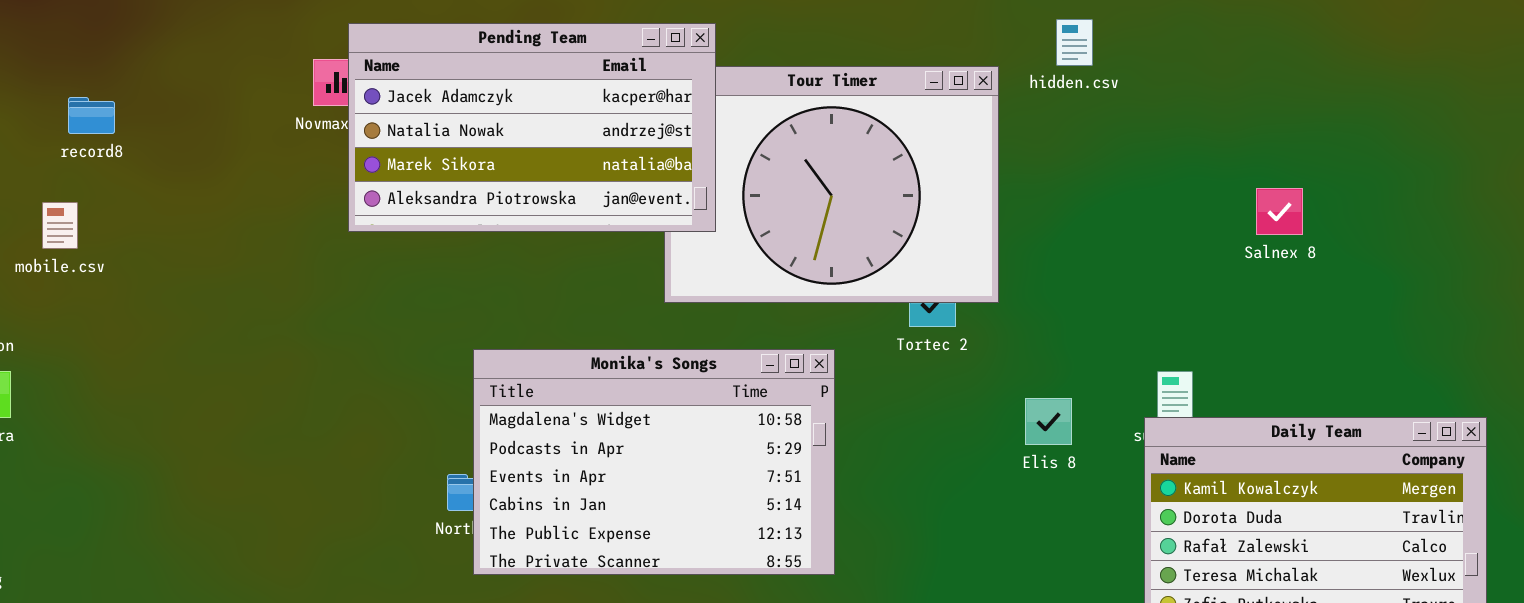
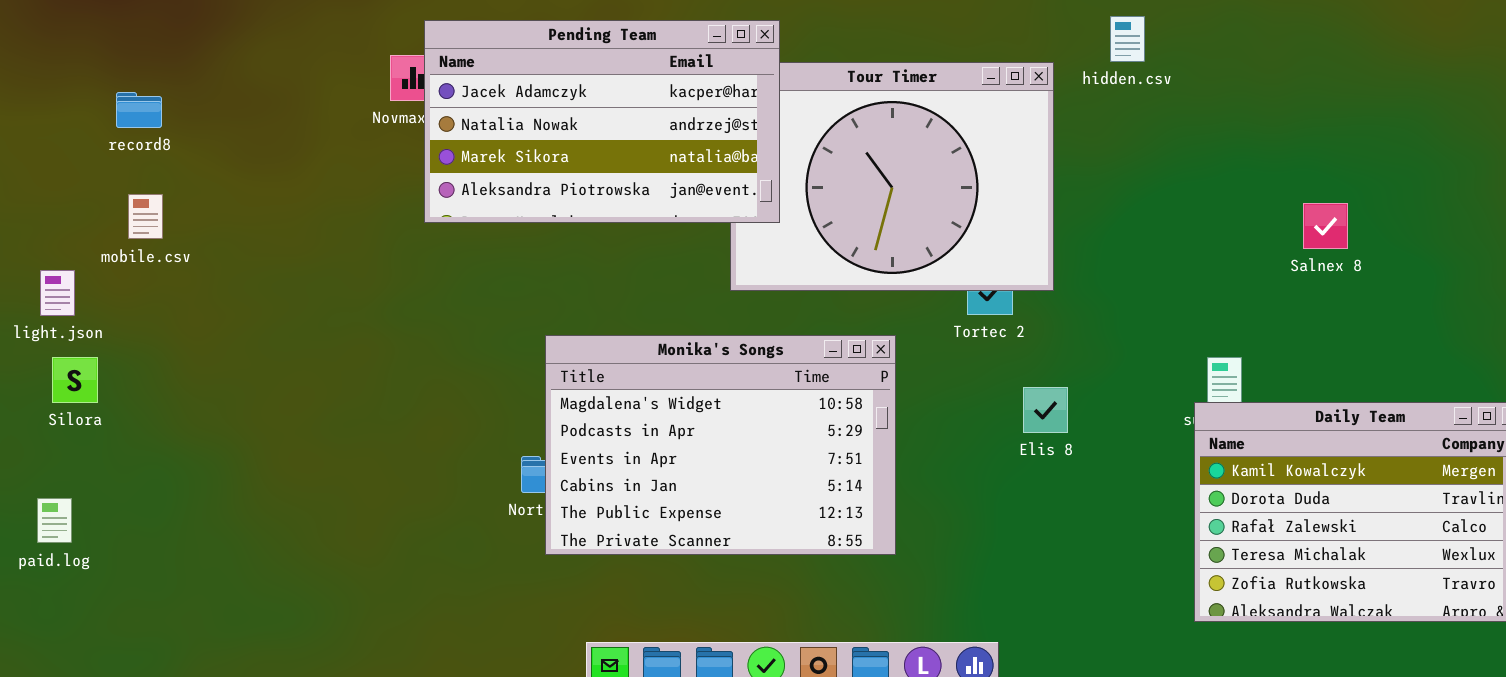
record8: [68,97,115,134] -> [116,92,162,128], moved
Salnex 8: [1256,188,1303,235] -> [1303,203,1348,249], moved
Elis 8: [1025,398,1072,445] -> [1023,387,1068,433], moved

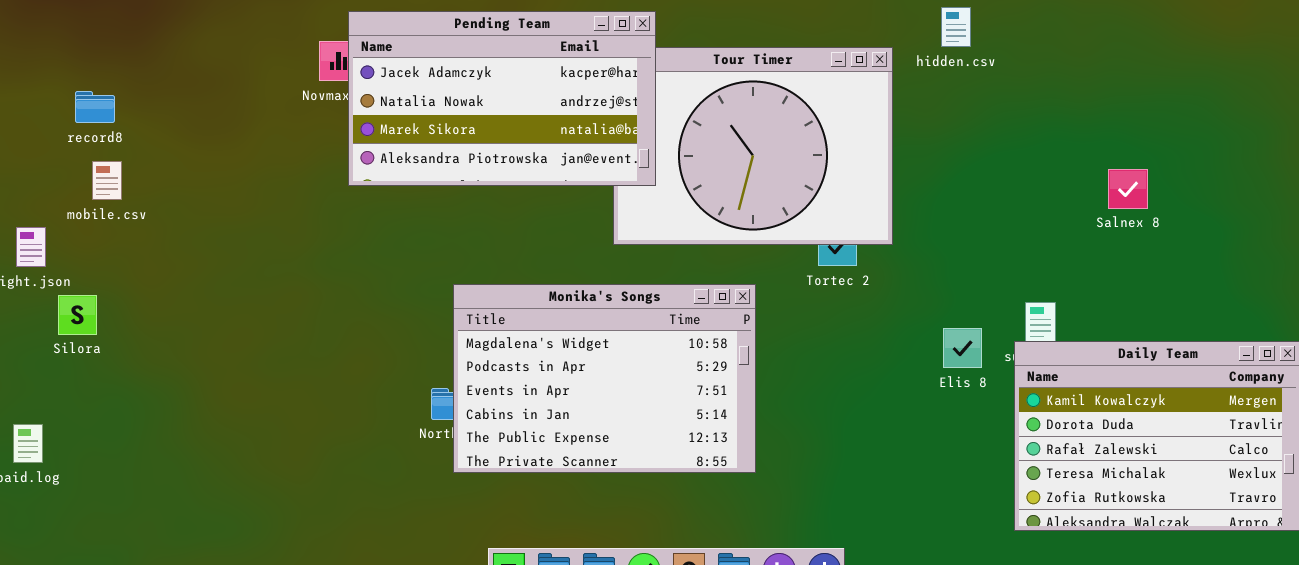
record8: [116,92,162,128] -> [75,91,115,123], moved
Silora: [52,357,98,403] -> [58,295,97,335], moved
Elis 8: [1023,387,1068,433] -> [943,328,982,368], moved

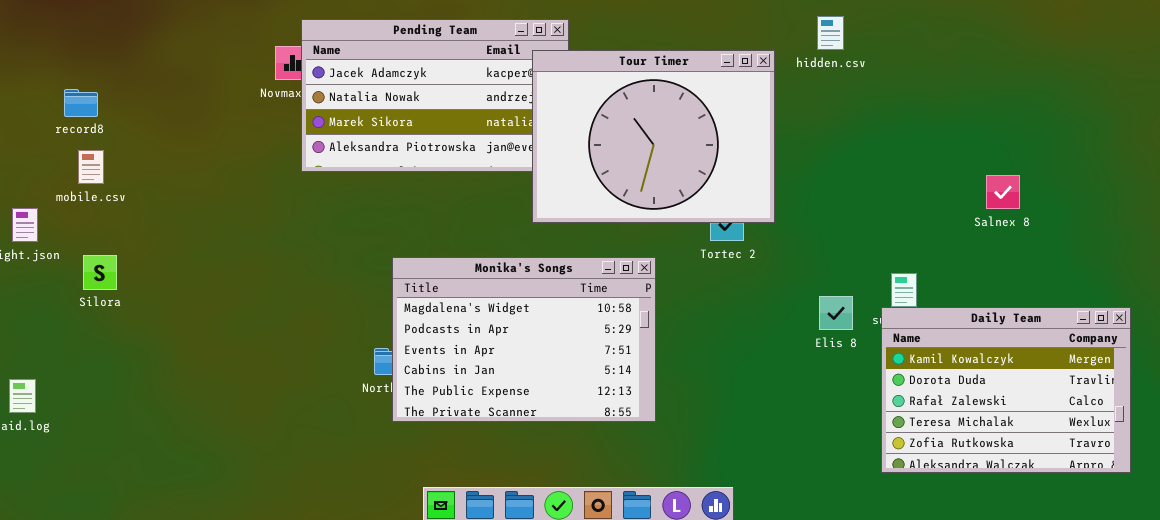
Tour Timer: [613,47,893,245] -> [532,50,775,223], raised
Salnex 8: [1108,169,1148,209] -> [986,175,1020,209], moved
Silora: [58,295,97,335] -> [83,255,117,290], moved

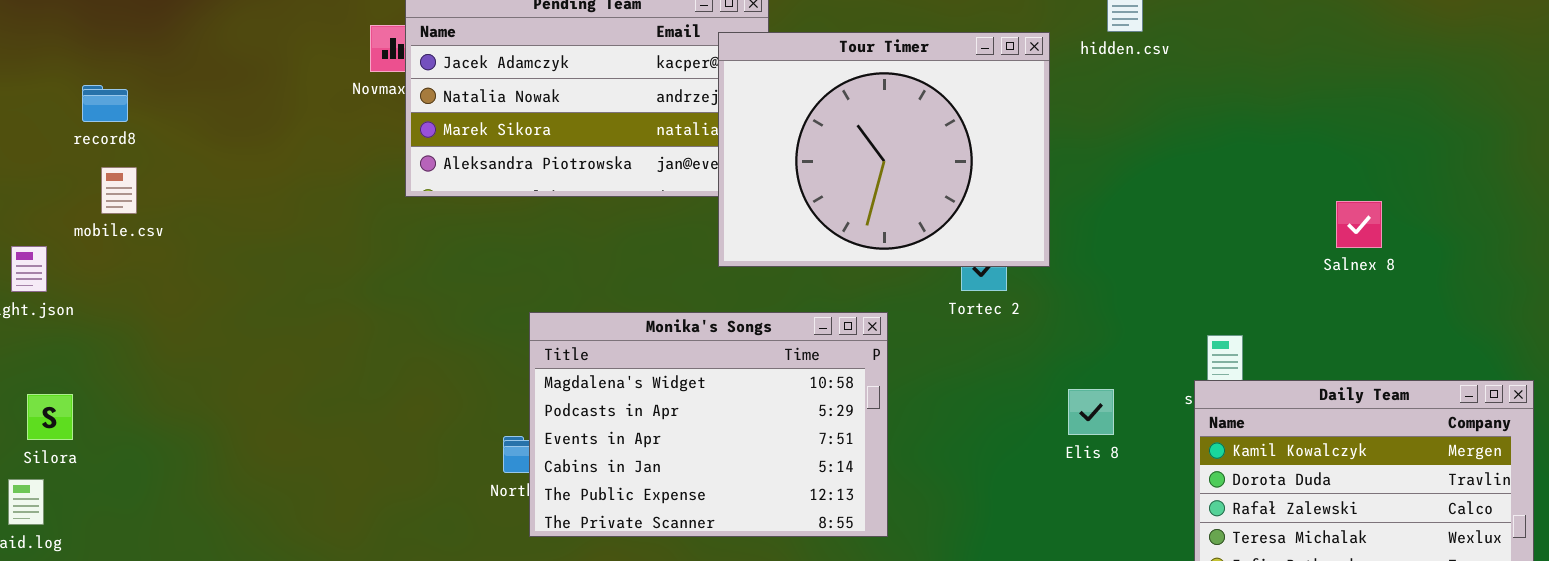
Silora: [83,255,117,290] -> [27,394,73,440], moved
Elis 8: [819,296,853,330] -> [1068,389,1114,435], moved

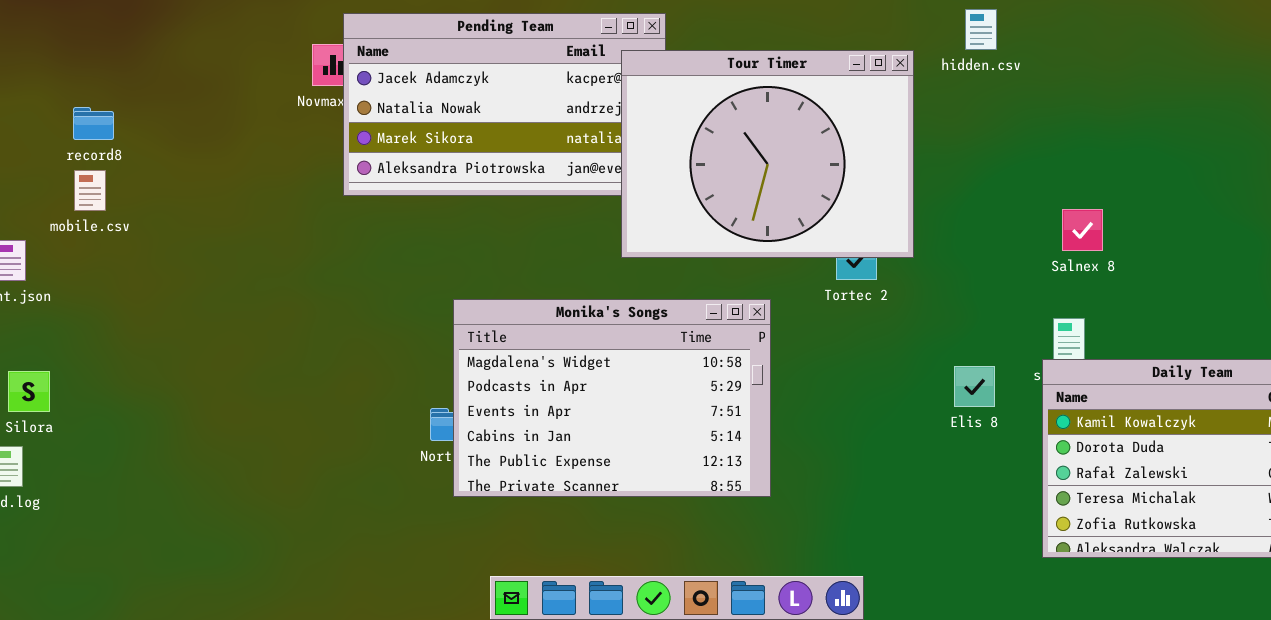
record8: [82,85,128,122] -> [73,107,114,140], moved
Salnex 8: [1336,201,1382,248] -> [1062,209,1103,251], moved
Elis 8: [1068,389,1114,435] -> [954,366,995,407], moved

